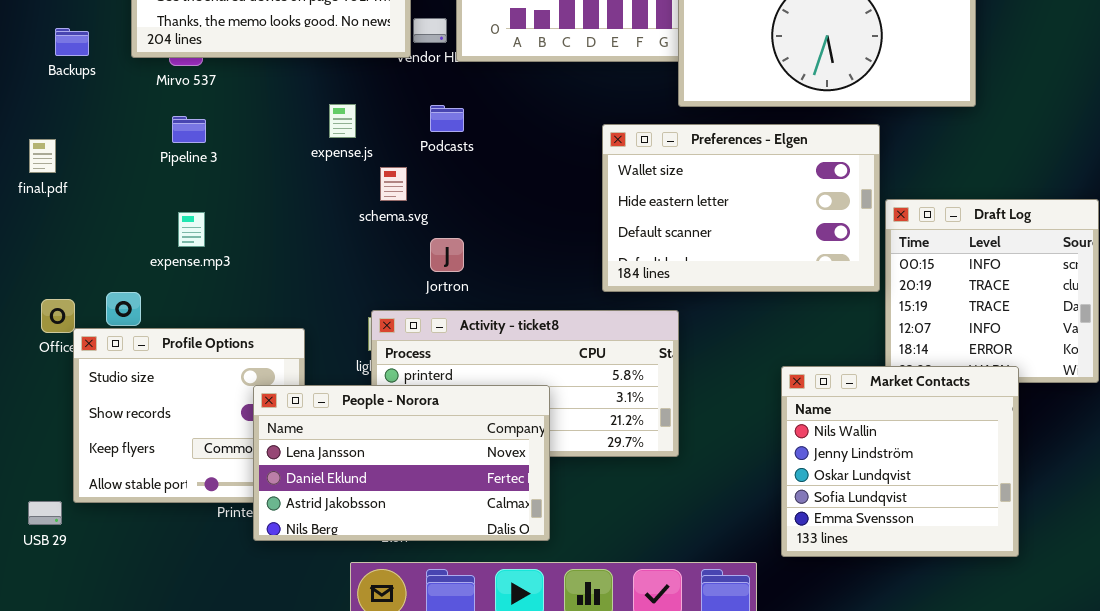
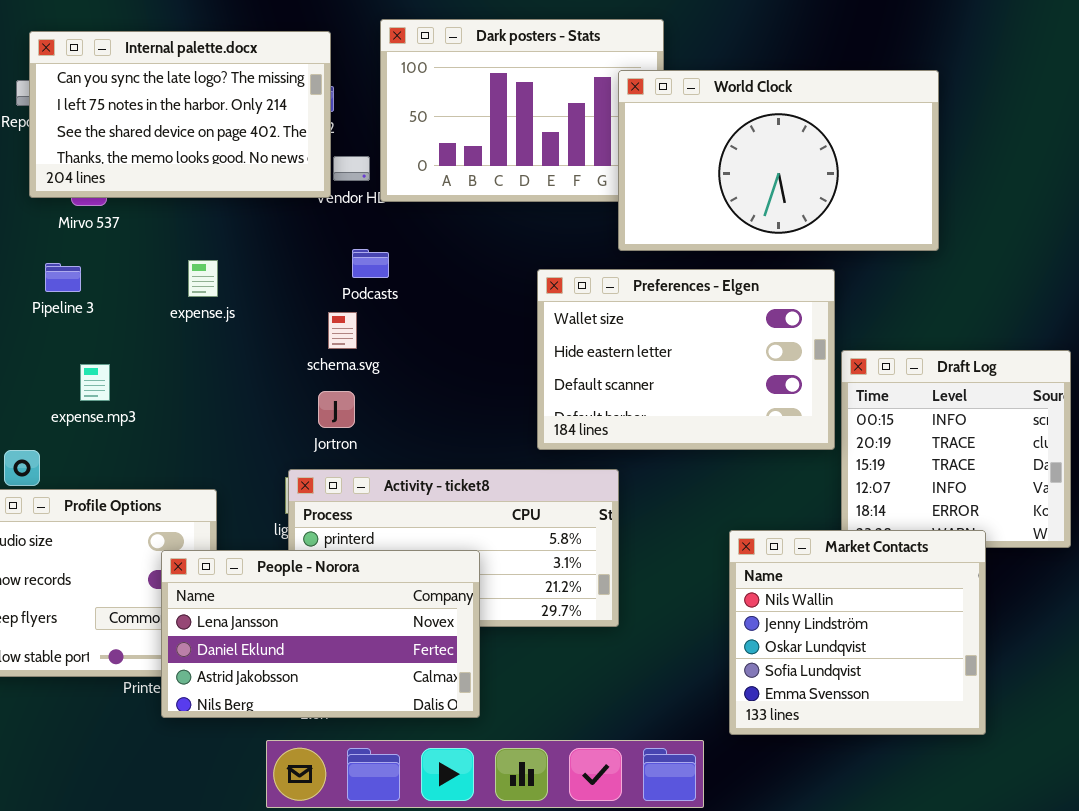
expense.js: [329,104,356,138] -> [188,260,218,297], moved
Pipeline 3: [172,116,206,143] -> [45,263,81,292], moved
schema.svg: [380,167,407,201] -> [328,312,357,349], moved
Jortron: [430,238,464,272] -> [318,391,355,428], moved

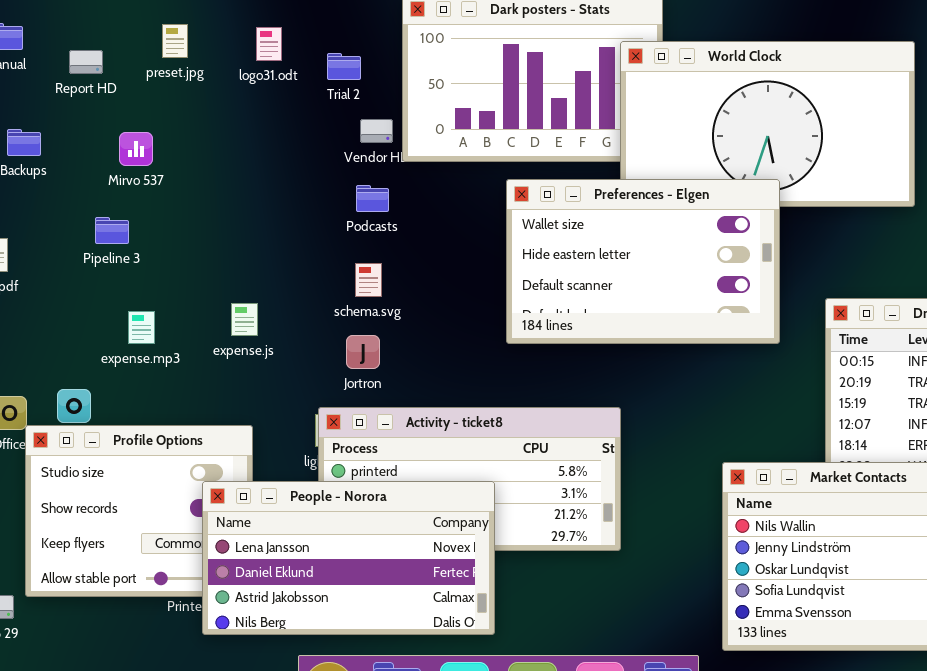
Internal palette.docx: [29,31,331,198] -> none, closed
Podcasts: [352,249,389,278] -> [356,185,389,212], moved
expense.js: [188,260,218,297] -> [231,303,258,336], moved
Preferences - Elgen: [537,269,835,450] -> [506,179,780,344], moved

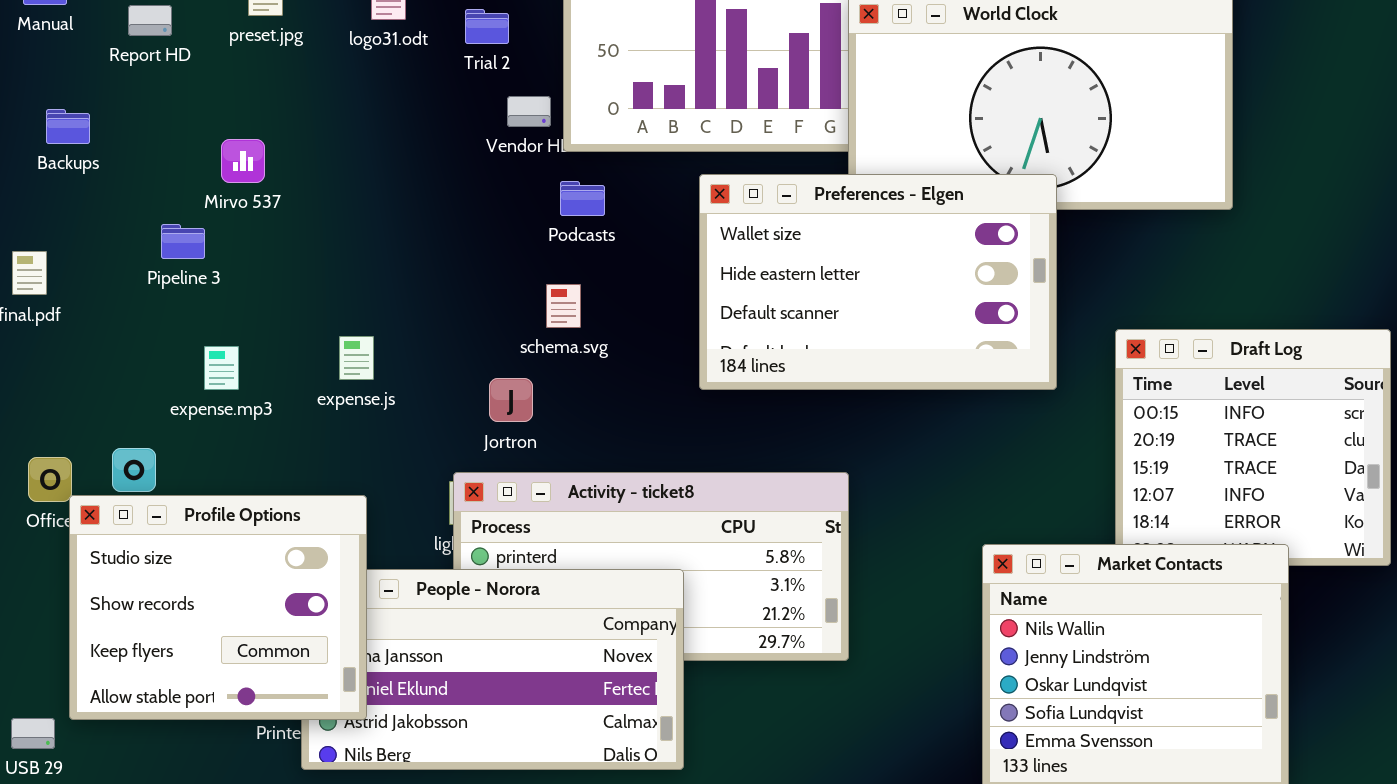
Mirvo 537: [119,132,153,166] -> [221,139,265,183], moved
Podcasts: [356,185,389,212] -> [560,181,605,216], moved
schema.svg: [355,263,382,297] -> [546,284,581,328], moved
Profile Options: [25,425,253,597] -> [69,495,367,720], raised

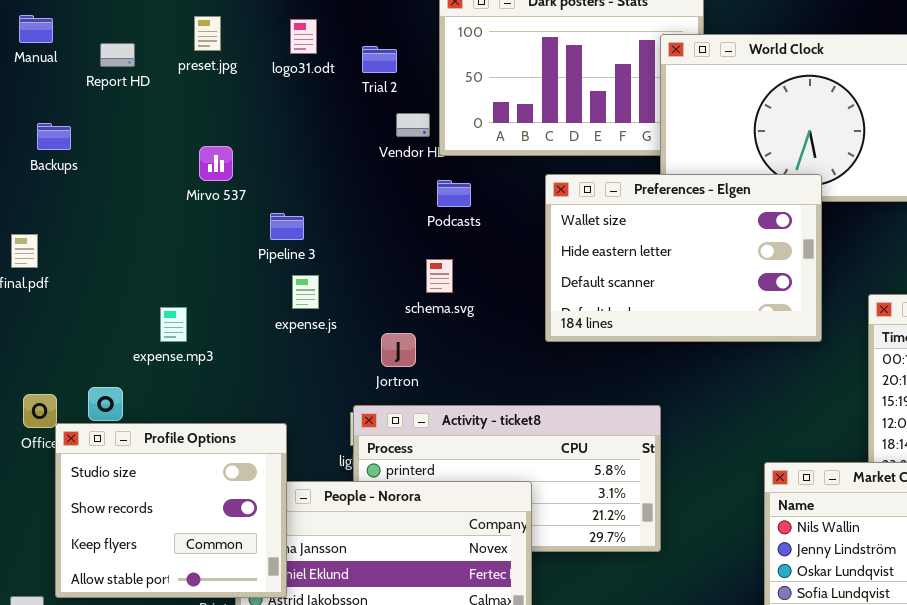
Mirvo 537: [221,139,265,183] -> [199,146,233,181], moved
Pipeline 3: [161,224,205,259] -> [270,213,304,240], moved
expense.js: [339,336,374,380] -> [292,275,319,309], moved

